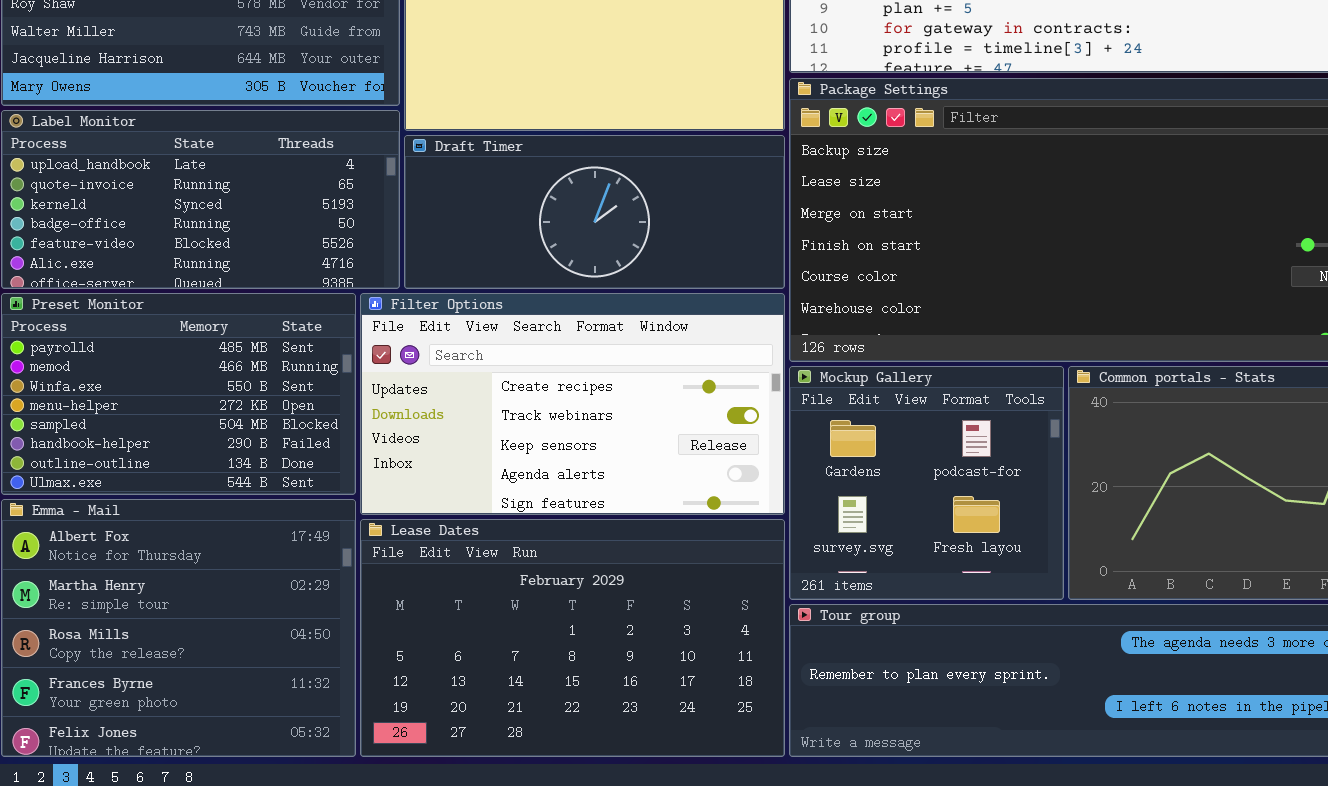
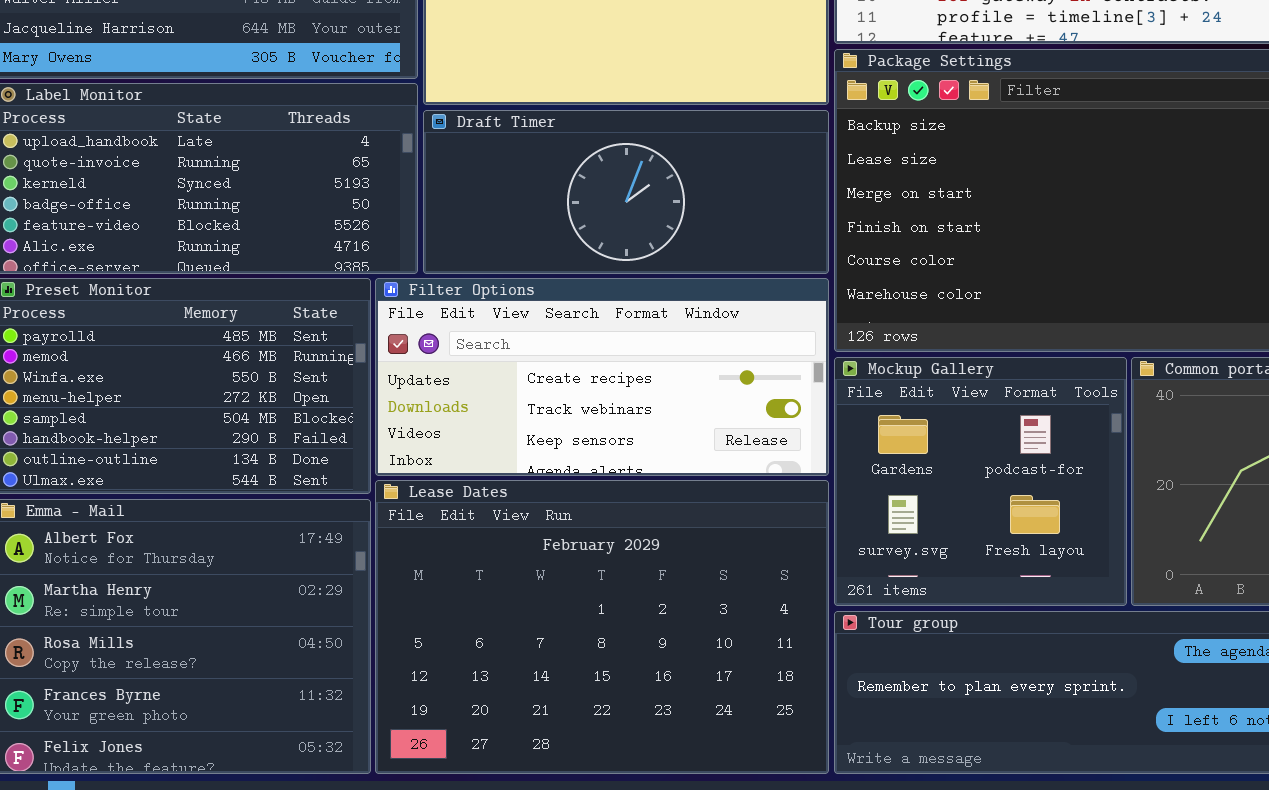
Filter Options: [360,293,785,515] -> [375,278,829,476], resized
Lease Dates: [360,519,785,757] -> [375,480,829,774], resized

